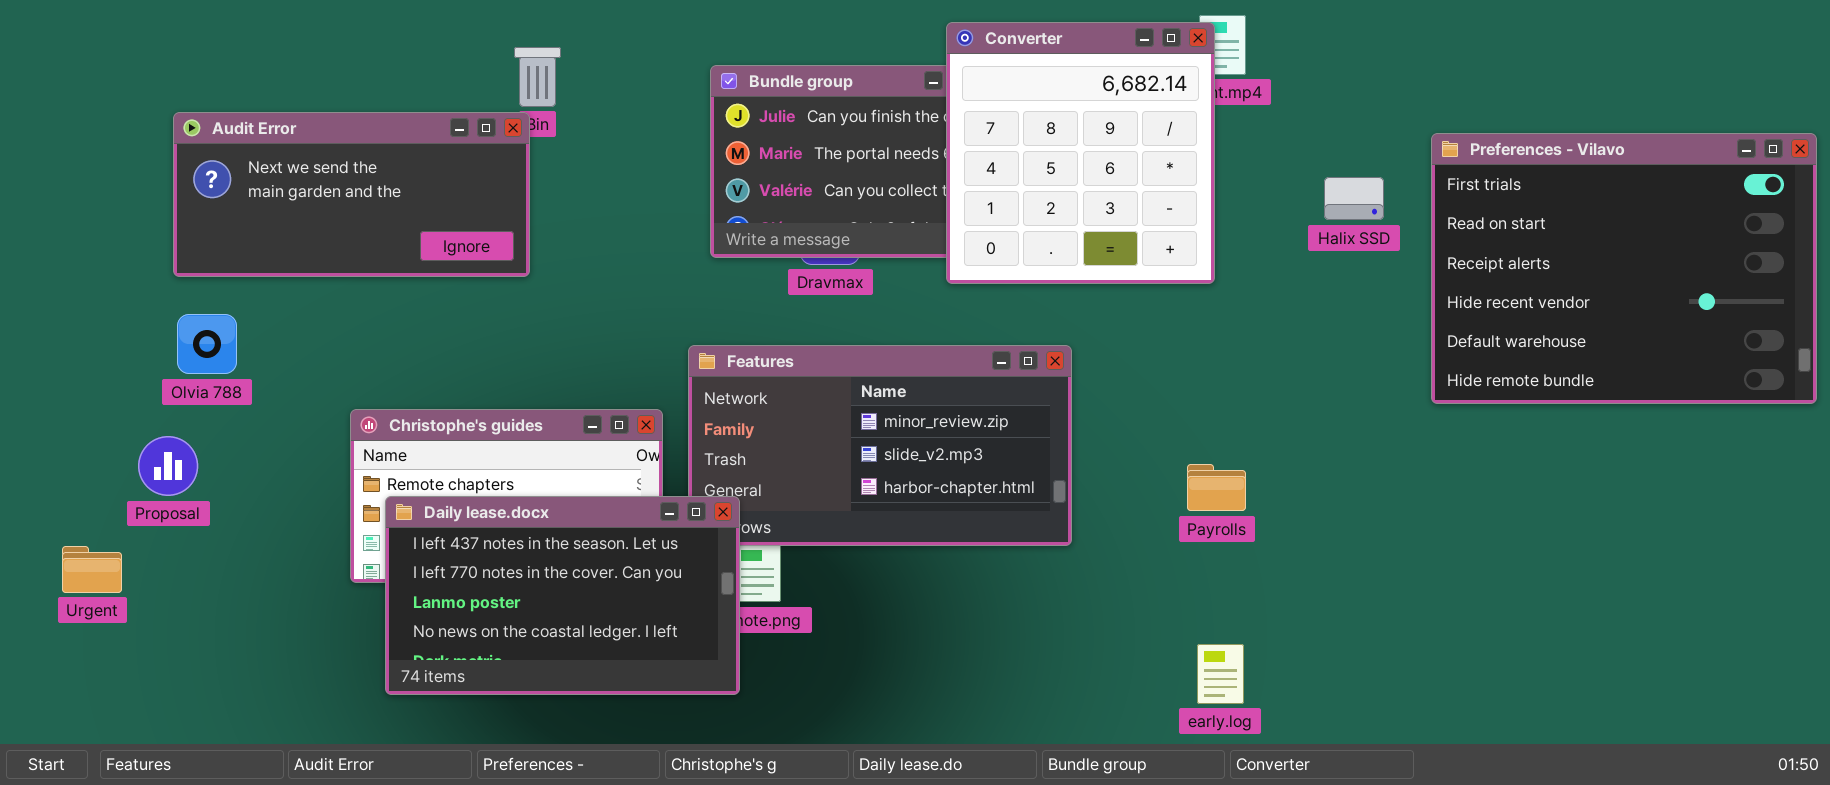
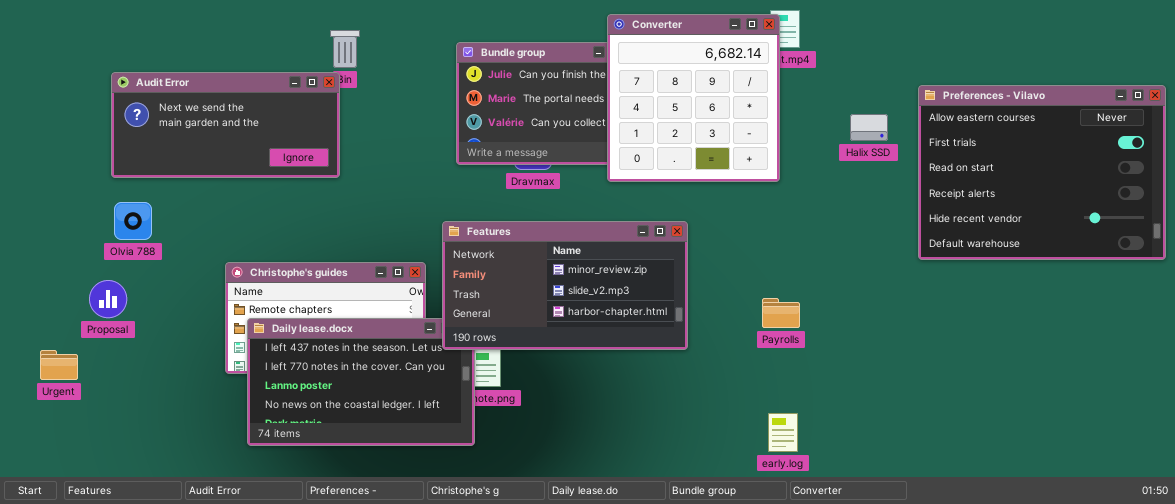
Preferences - Vilavo: [1431,133,1817,404] -> [918,85,1166,260], scrolled up 1 row
Features: [688,345,1072,546] -> [442,221,688,350], raised

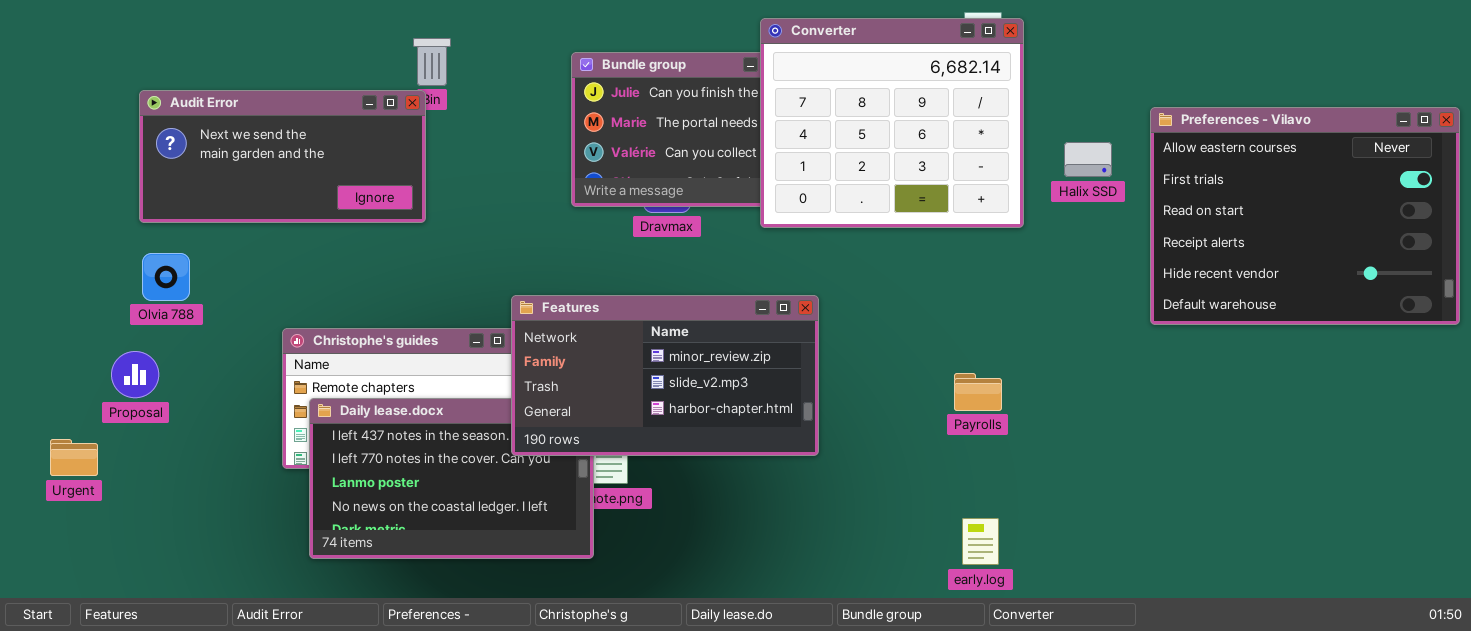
Converter: [607,14,780,182] -> [760,18,1024,228], resized
Features: [442,221,688,350] -> [511,295,819,456], moved

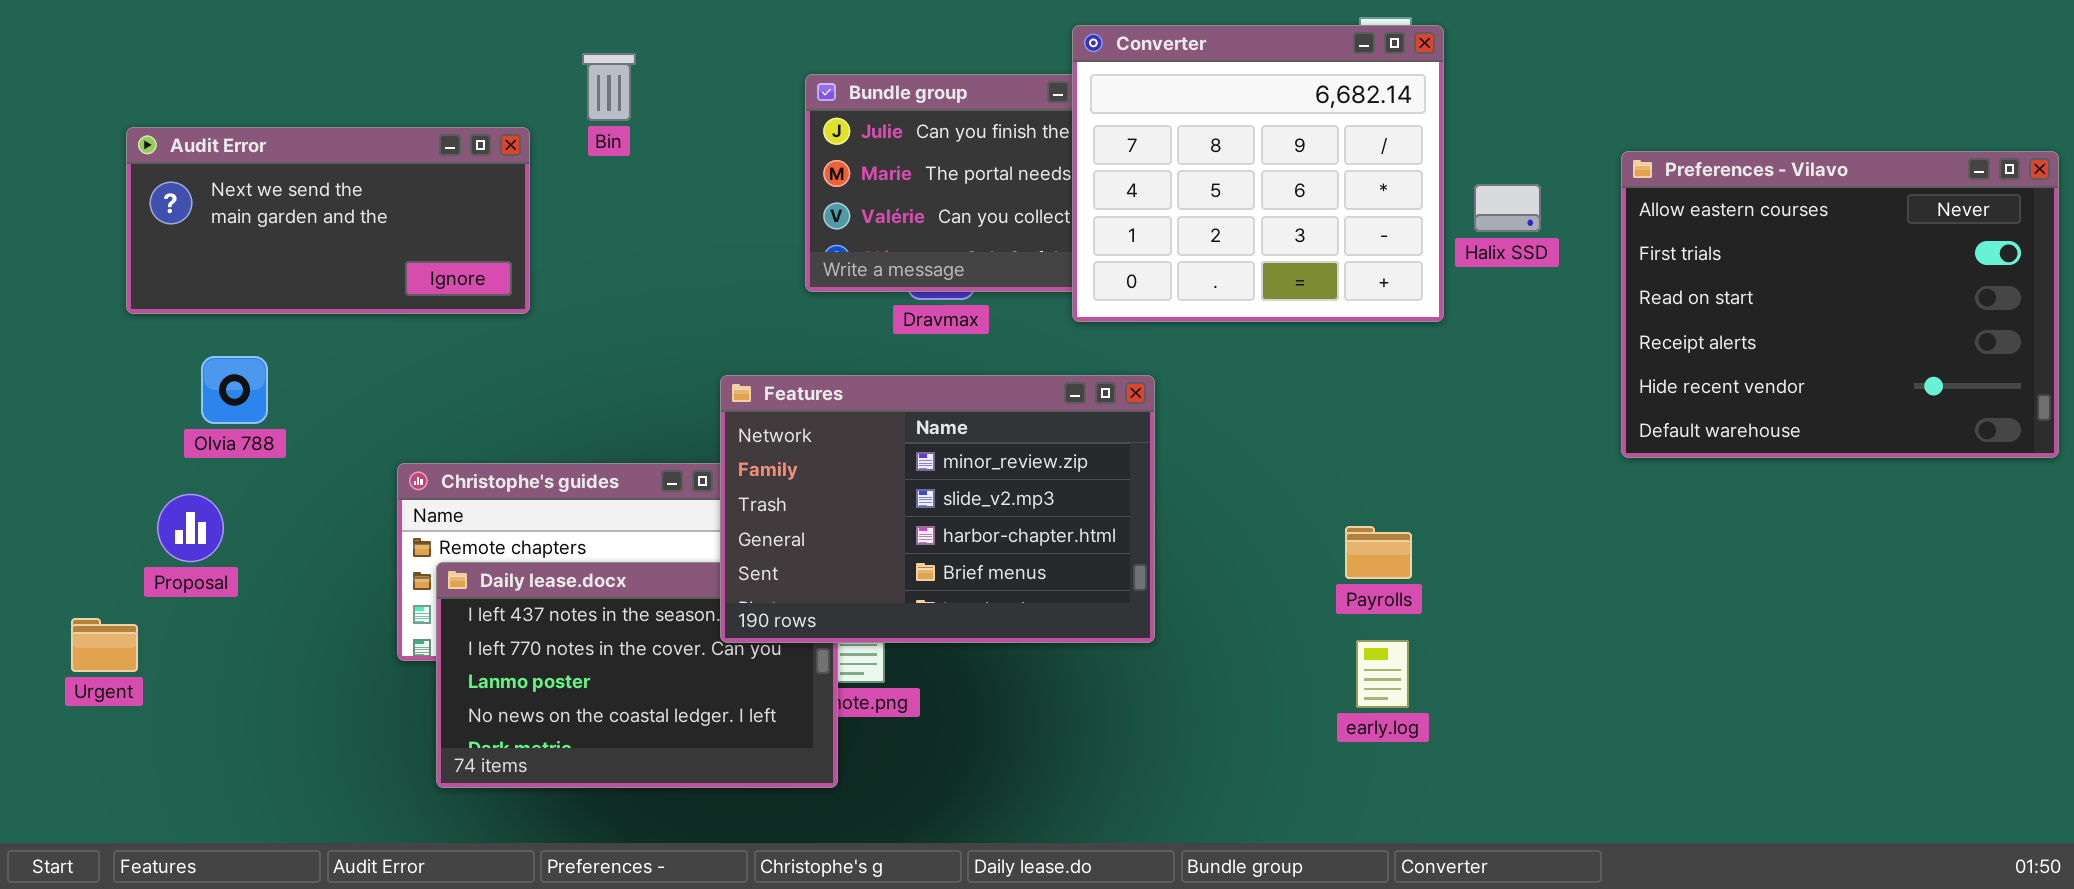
Audit Error: [139,90,426,223] -> [126,127,530,314], moved
Halix SSD: [1064,142,1112,177] -> [1474,184,1541,232], moved
Features: [511,295,819,456] -> [720,375,1155,643], resized
early.log: [962,518,999,565] -> [1356,640,1409,708], moved

